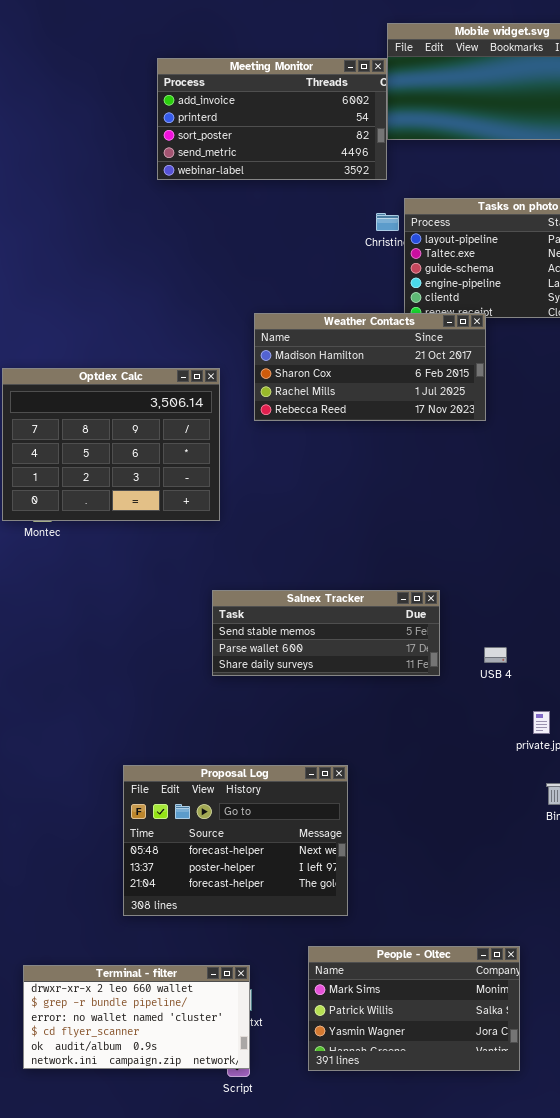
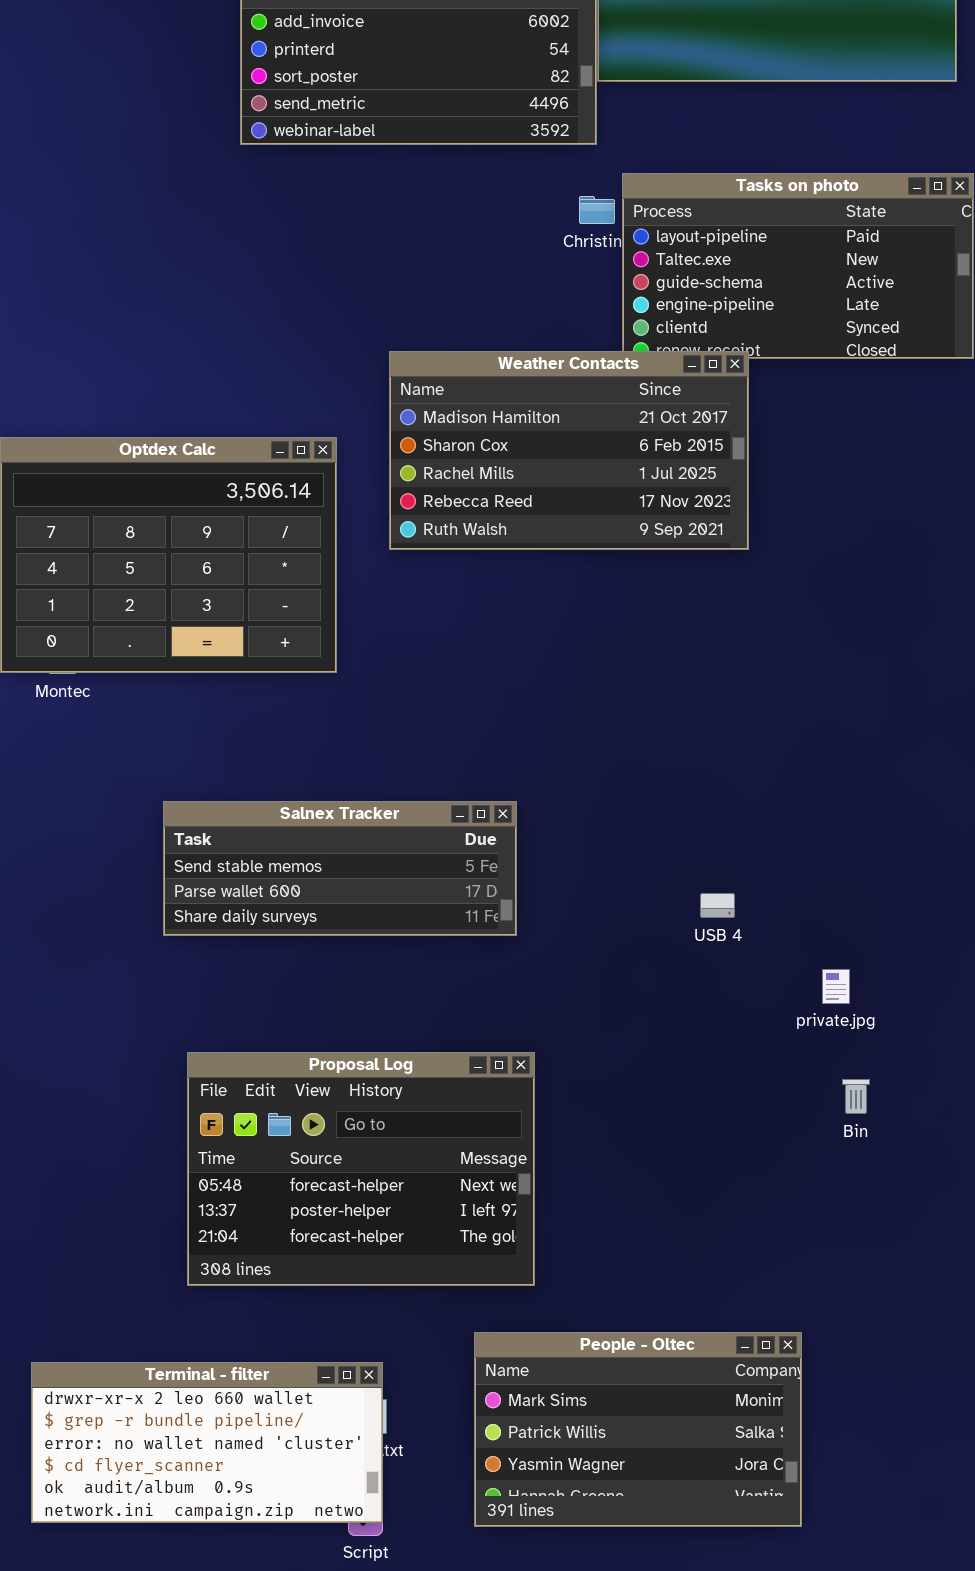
Weather Contacts: [254,313,486,421] -> [389,351,749,550], resized
Salnex Tracker: [212,590,440,676] -> [163,801,517,936], moved
USB 4: [484,647,507,663] -> [700,893,735,918], moved

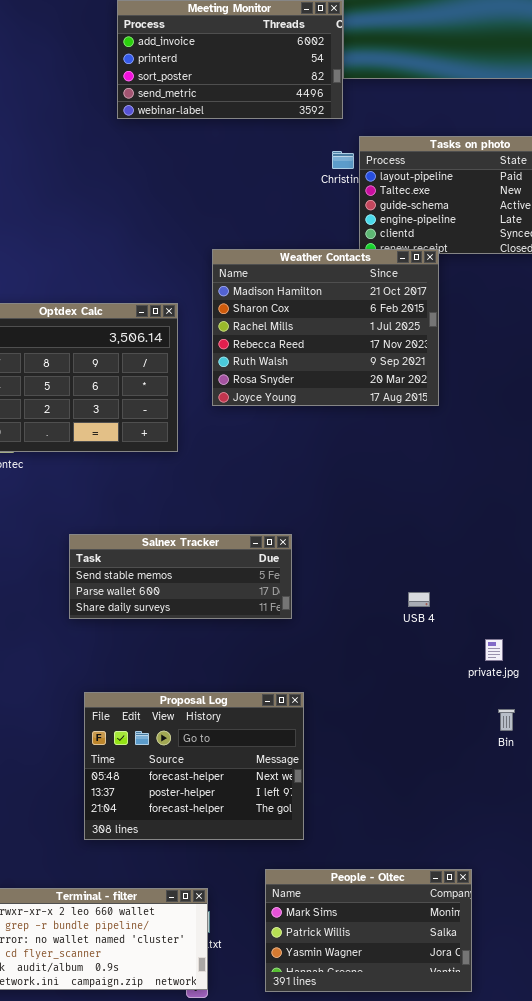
Weather Contacts: [389,351,749,550] -> [212,249,439,406], resized

